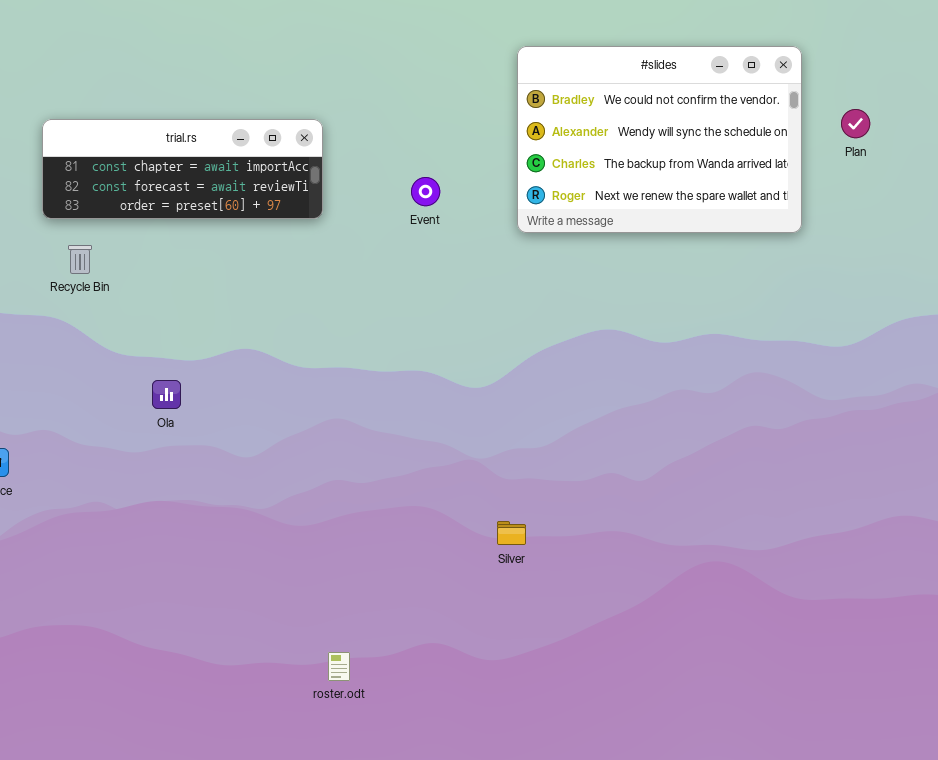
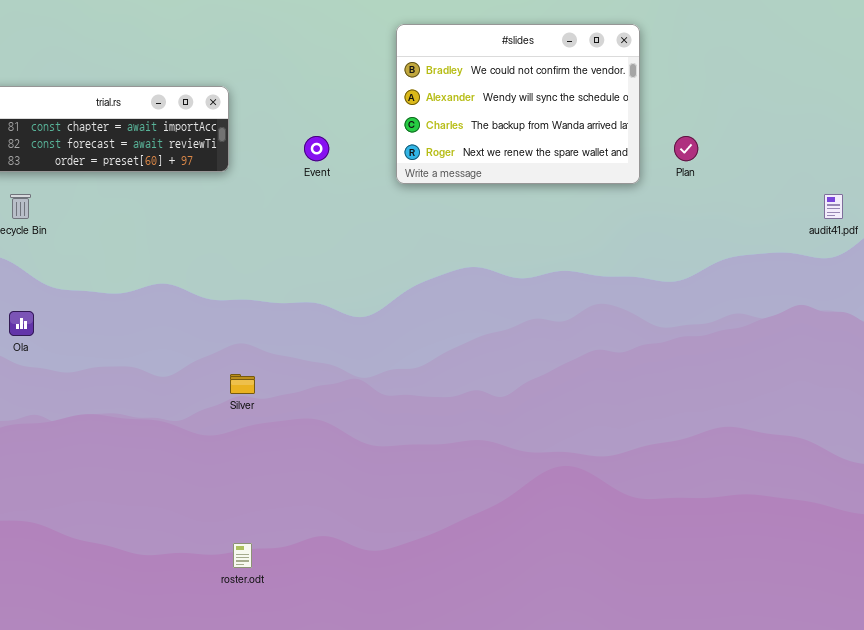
Plan: [841,109,870,138] -> [674,136,698,161], moved
Ola: [152,380,181,409] -> [9,311,34,336], moved
Silver: [497,521,526,545] -> [230,374,255,394], moved

